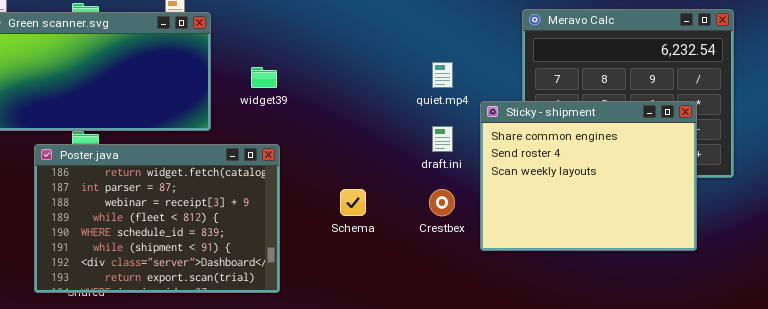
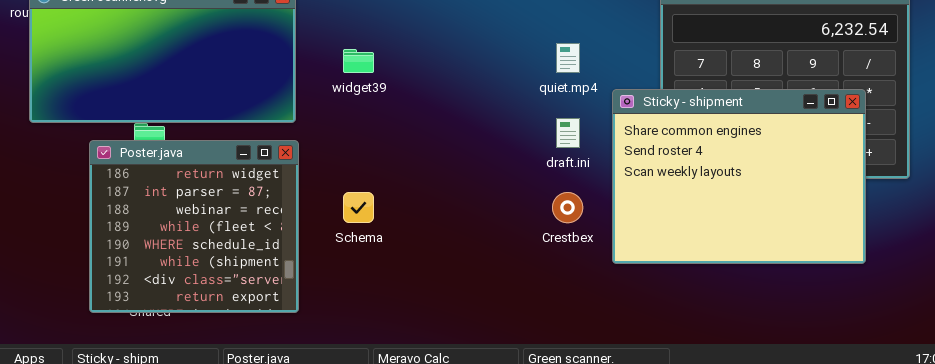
Poster.java: [34,144,280,293] -> [89,140,299,313], resized
Schema: [340,189,366,216] -> [343,192,374,223], moved

